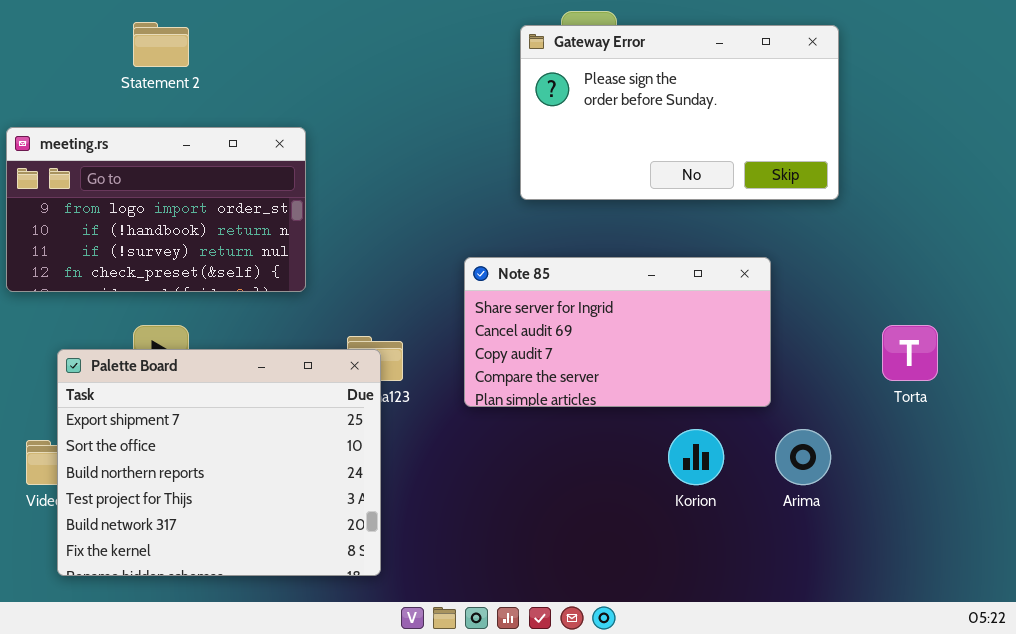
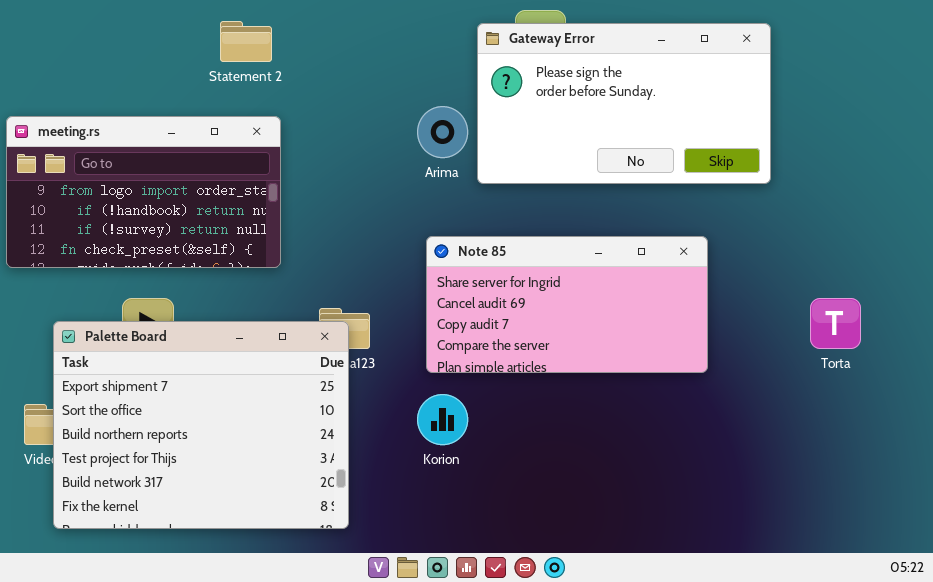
Statement 2: [133,22,189,67] -> [220,21,272,62], moved
Korion: [668,429,724,485] -> [417,394,468,445], moved
Arima: [775,429,831,485] -> [417,106,468,158], moved

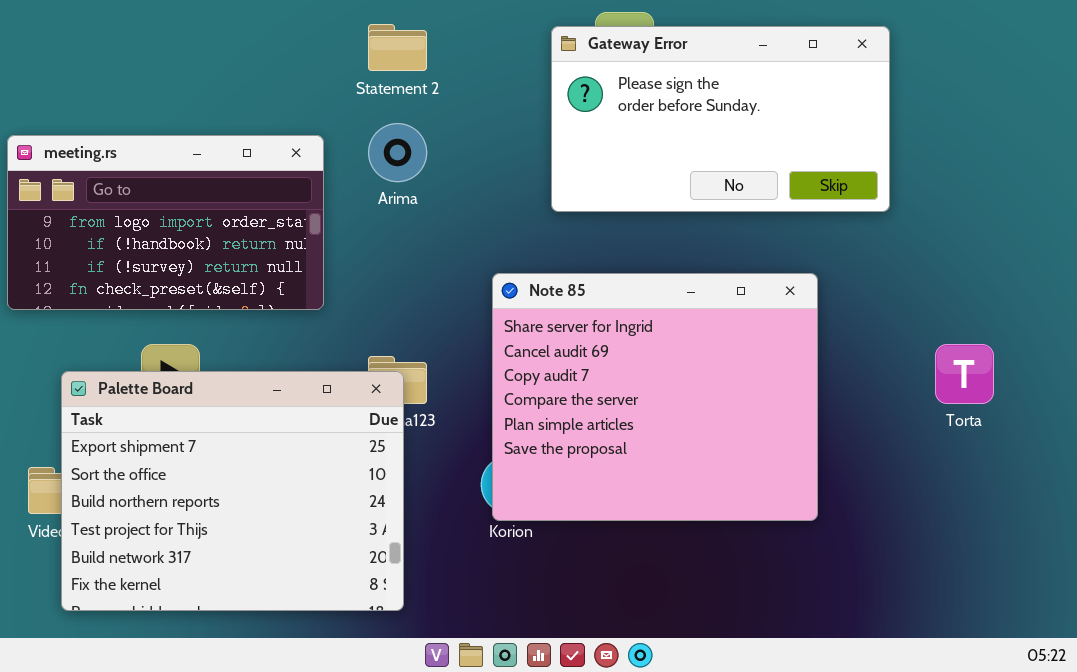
Statement 2: [220,21,272,62] -> [368,24,427,71], moved
Arima: [417,106,468,158] -> [368,123,427,182], moved
Note 85: [426,236,708,373] -> [492,273,818,521], resized

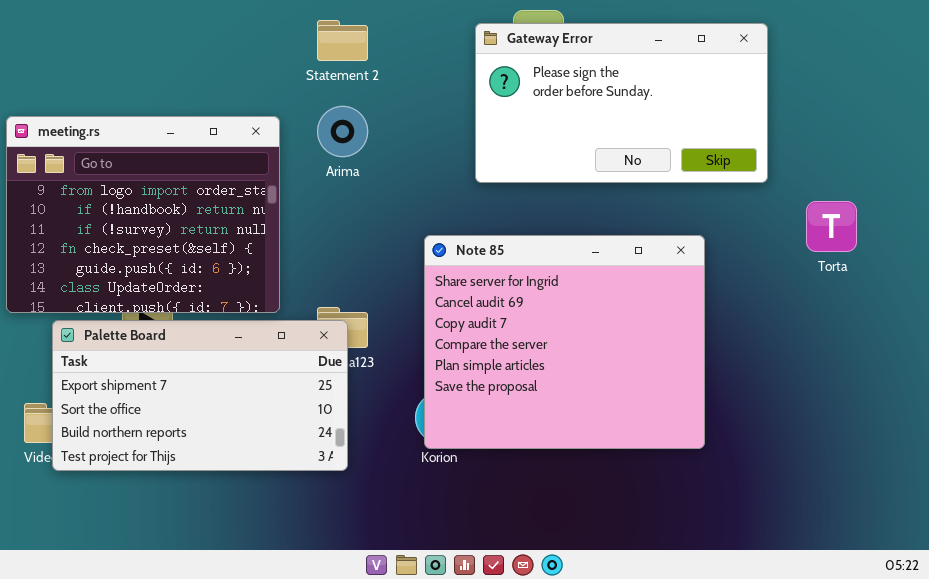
meeting.rs: [7,135,324,310] -> [6,116,280,313], resized
Torta: [935,344,994,404] -> [806,201,857,252], moved
Palette Board: [61,371,404,611] -> [52,320,348,471], resized

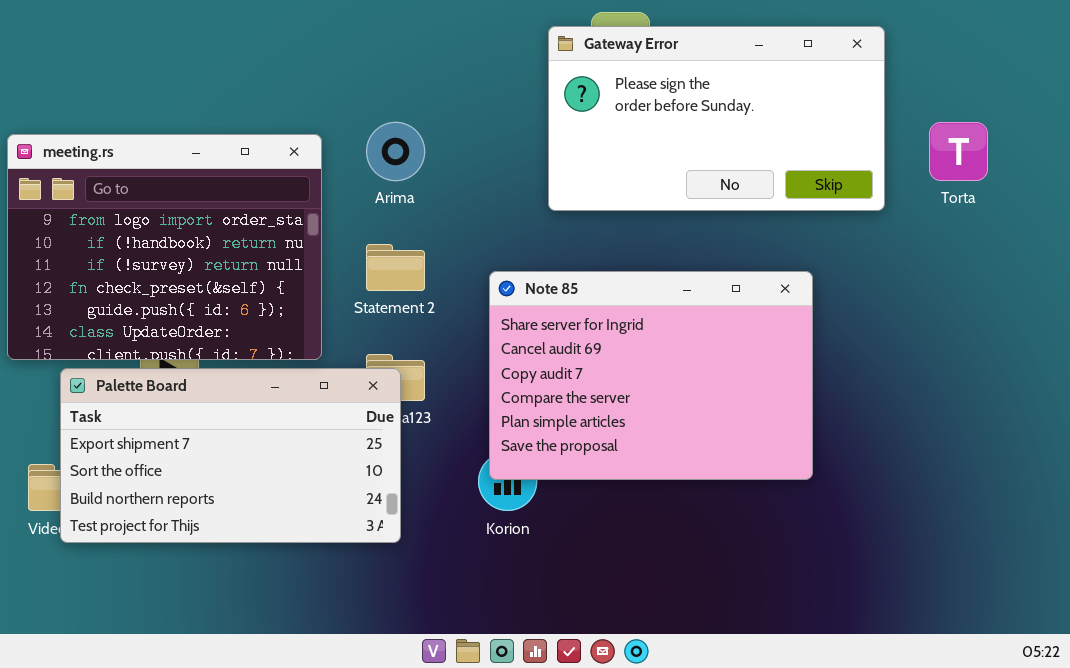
Statement 2: [317,20,368,61] -> [366,244,425,291], moved
Torta: [806,201,857,252] -> [929,122,988,181], moved
Note 85: [424,235,705,449] -> [489,271,813,480], resized

